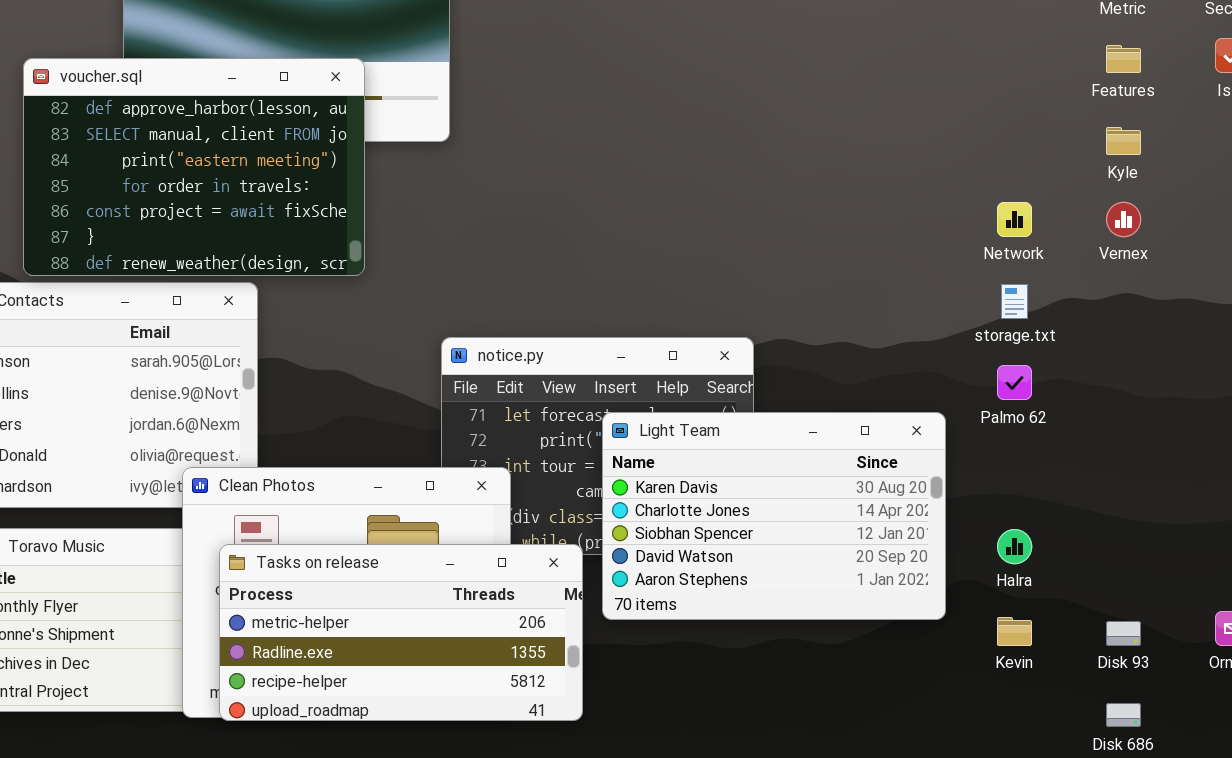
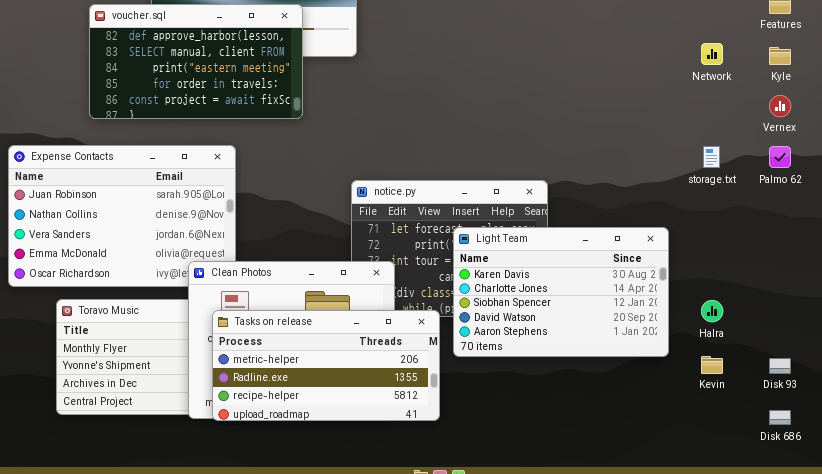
voucher.sql: [23,58,365,276] -> [89,4,303,119], resized
Network: [997,202,1032,237] -> [701,43,723,65], moved
Palmo 62: [997,365,1032,400] -> [769,146,791,168], moved

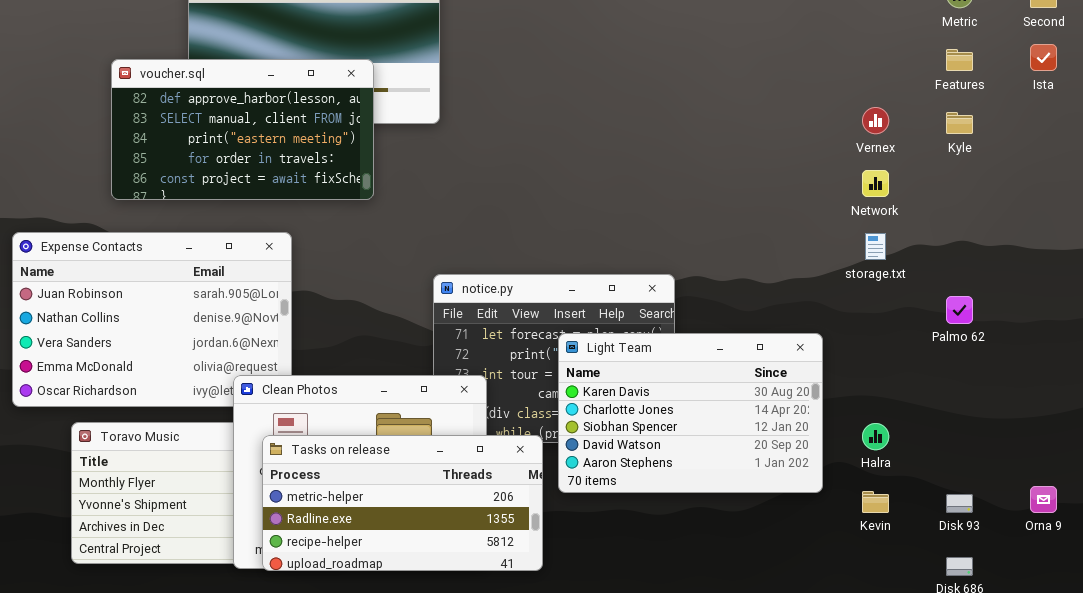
Network: [701,43,723,65] -> [862,170,889,197], moved
Vernex: [769,95,791,117] -> [862,107,889,134], moved
Palmo 62: [769,146,791,168] -> [946,296,973,324], moved

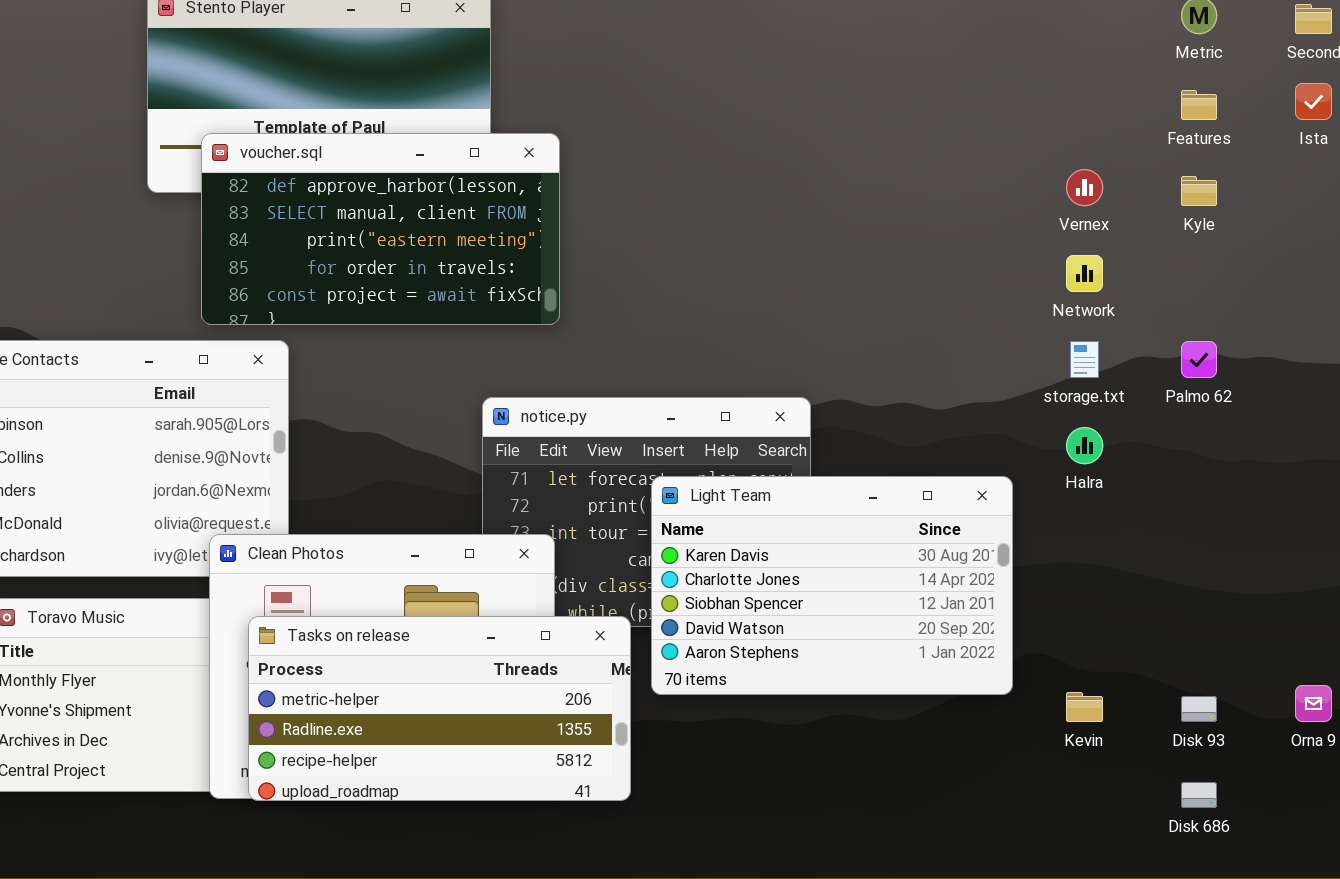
voucher.sql: [111,59,374,200] -> [201,133,560,325], moved
Palmo 62: [946,296,973,324] -> [1181,341,1217,378], moved
Halra: [862,423,889,450] -> [1066,427,1103,464], moved

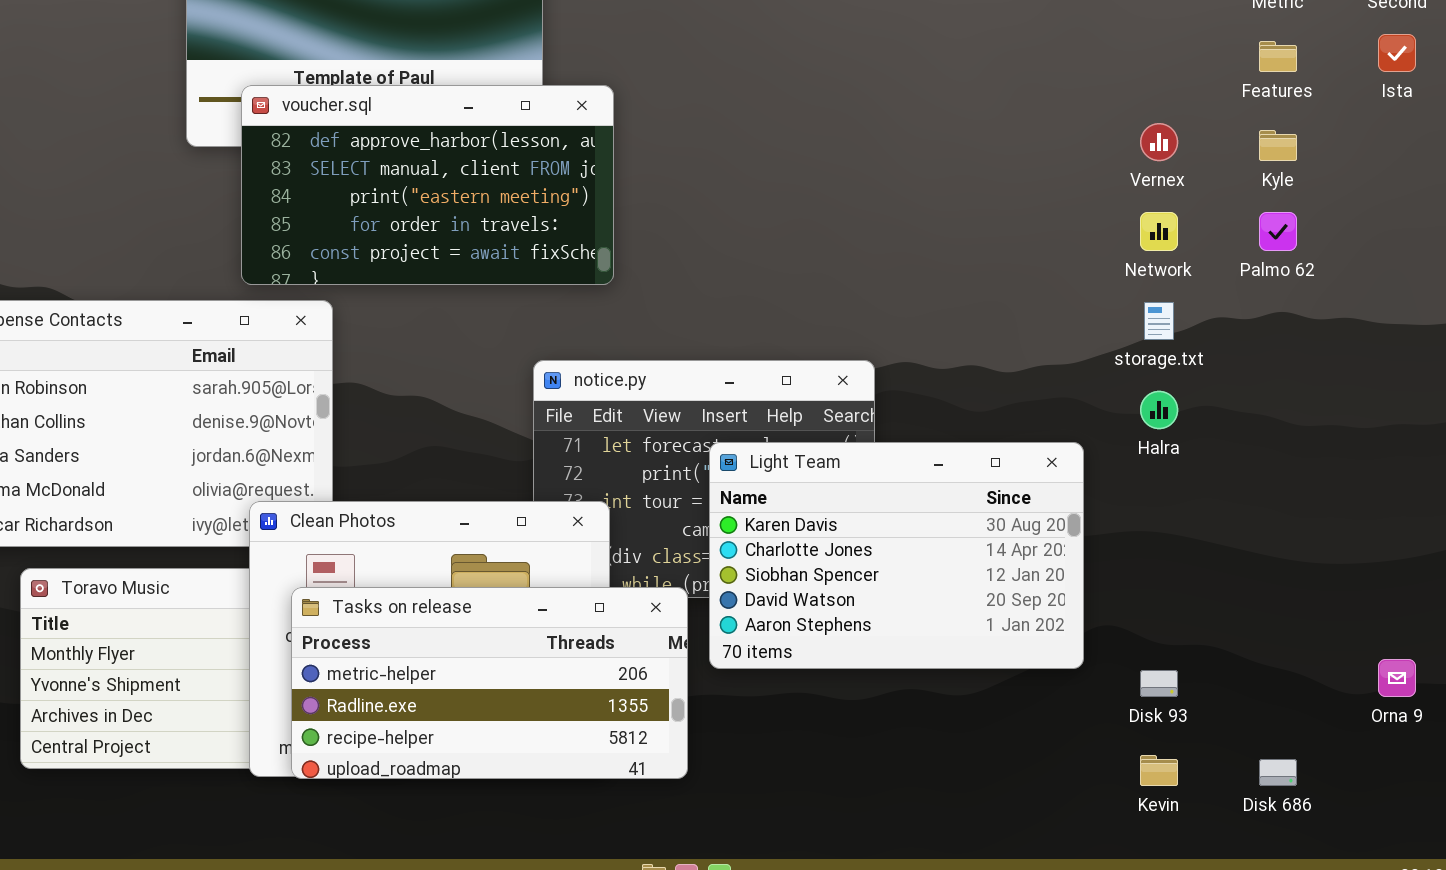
Palmo 62: [1181,341,1217,378] -> [1259,212,1297,251], moved
Kevin: [1066,692,1103,722] -> [1140,755,1178,786], moved
Disk 93: [1181,696,1217,722] -> [1140,670,1178,697], moved

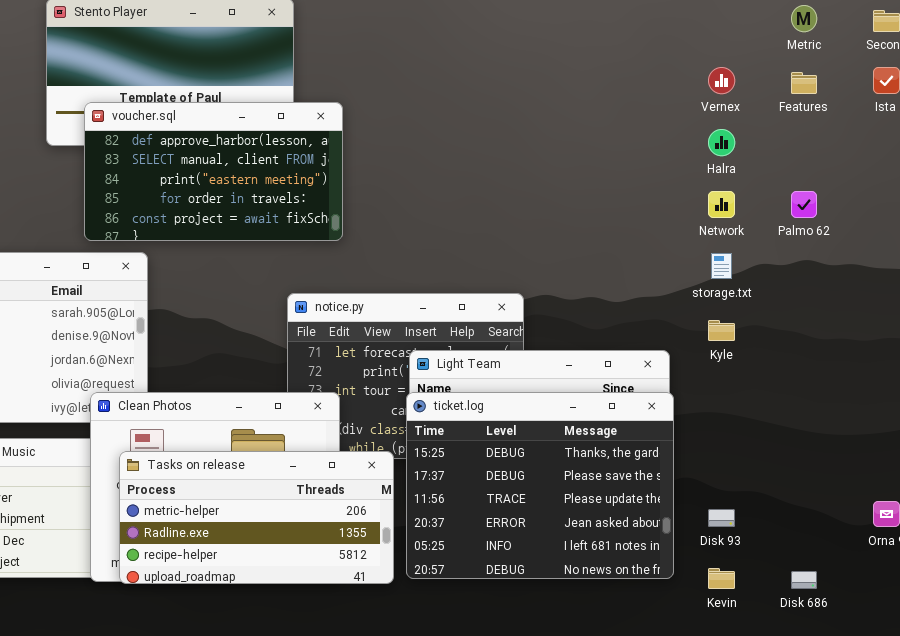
Vernex: [1140,123,1178,161] -> [708,67,735,94], moved
Kyle: [1259,130,1297,161] -> [708,320,735,341], moved
Halra: [1140,391,1178,429] -> [708,129,735,156], moved
ticket.log: none -> [406,392,674,579], opened

